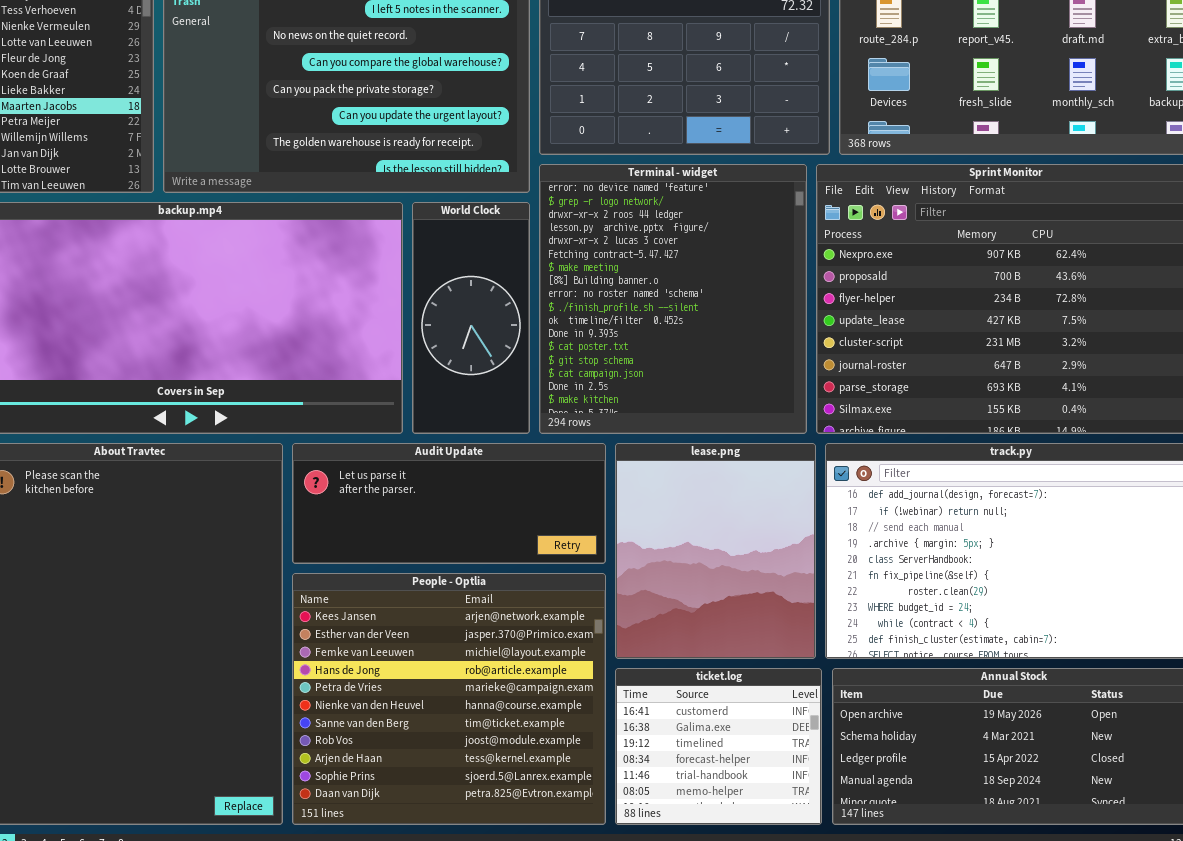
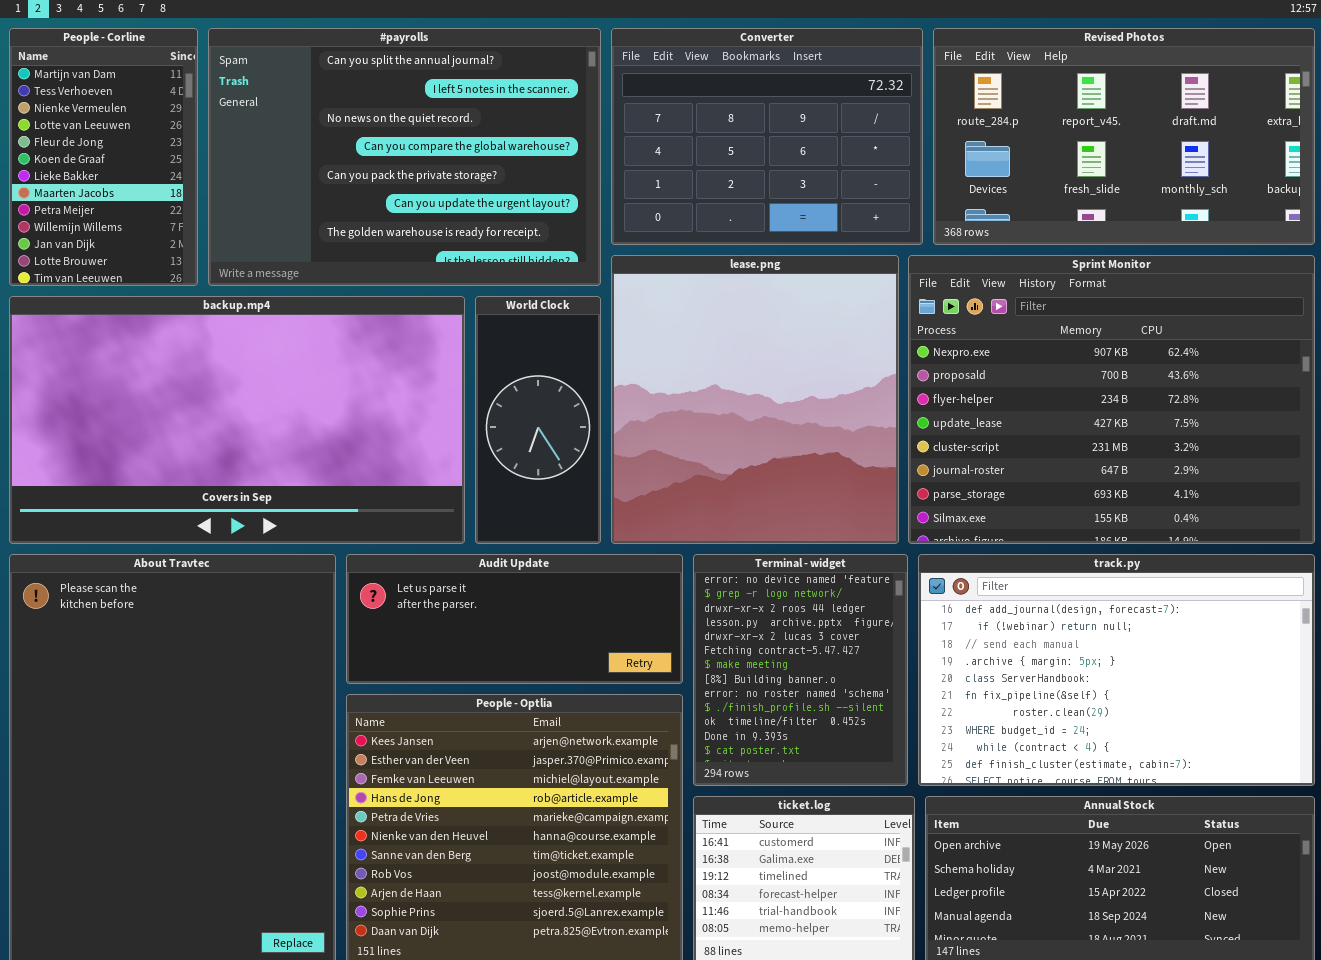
Terminal - widget: [539,164,807,434] -> [693,554,908,786], moved, resized
lease.png: [615,443,816,659] -> [611,255,899,544], moved, resized

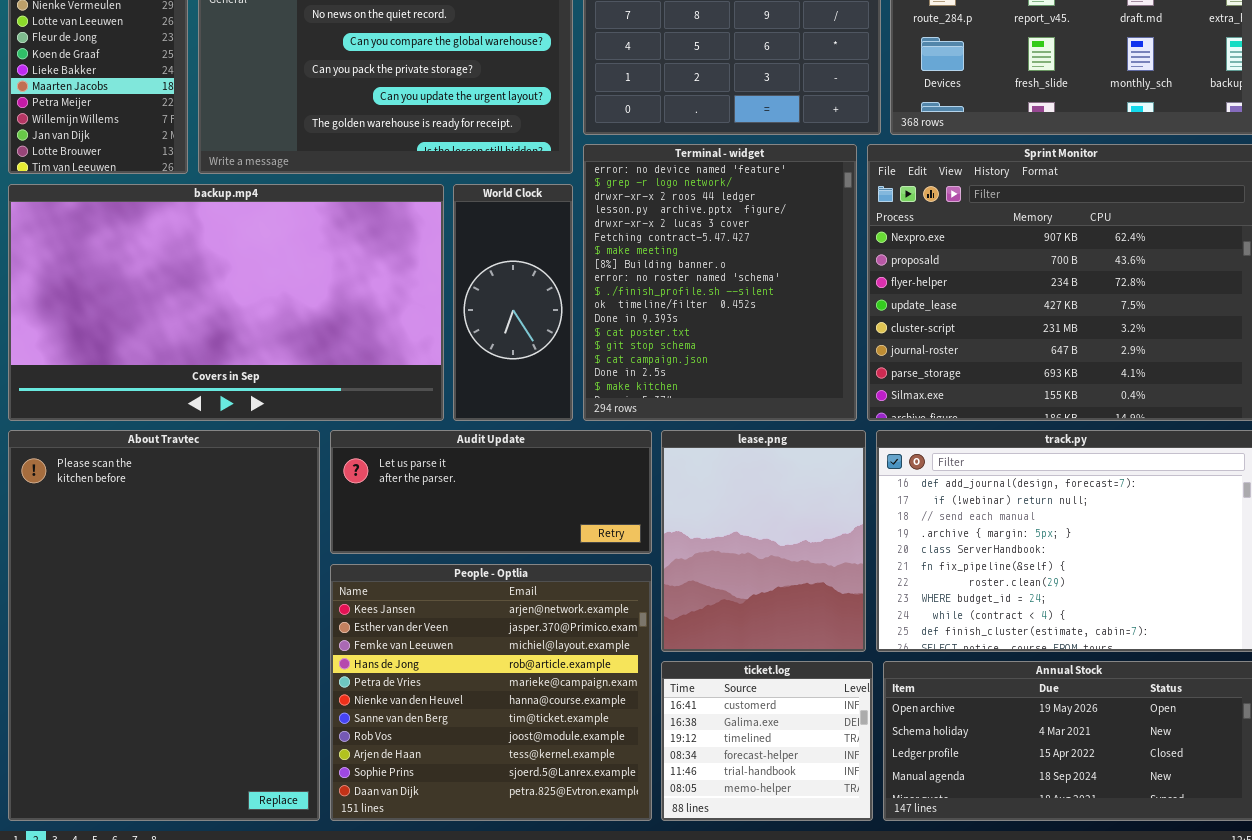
lease.png: [611,255,899,544] -> [661,430,866,652], moved, resized
Terminal - widget: [693,554,908,786] -> [583,144,857,421], moved, resized

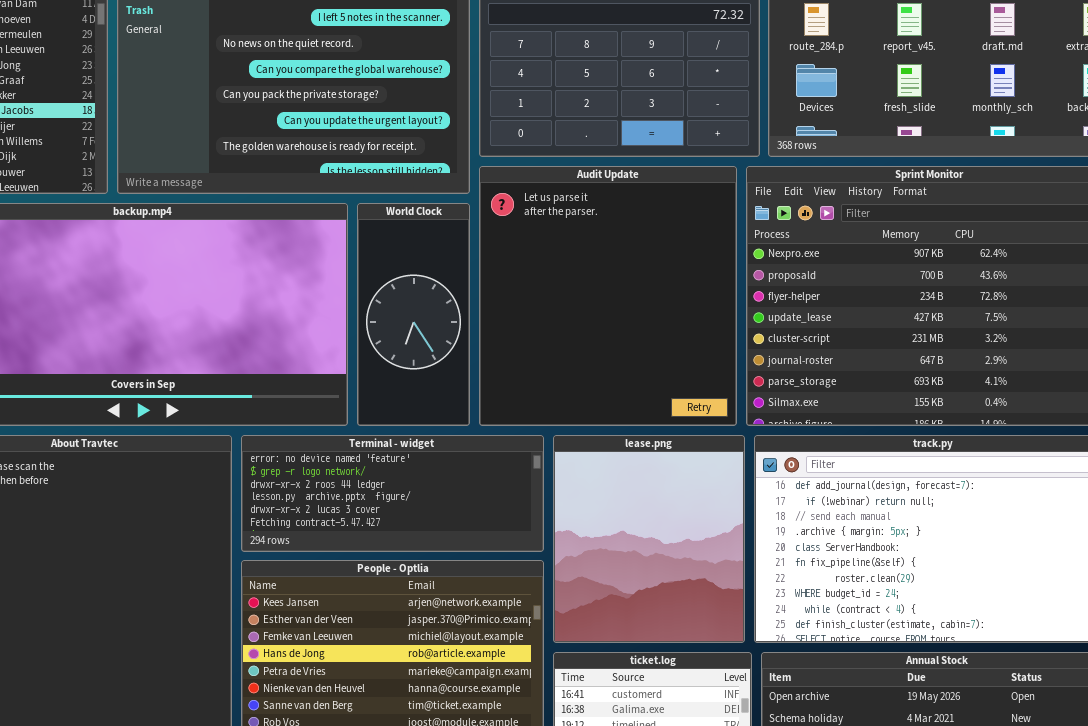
Terminal - widget: [583,144,857,421] -> [241,435,544,552], moved, resized
Audit Update: [330,430,652,554] -> [479,166,737,426], moved, resized

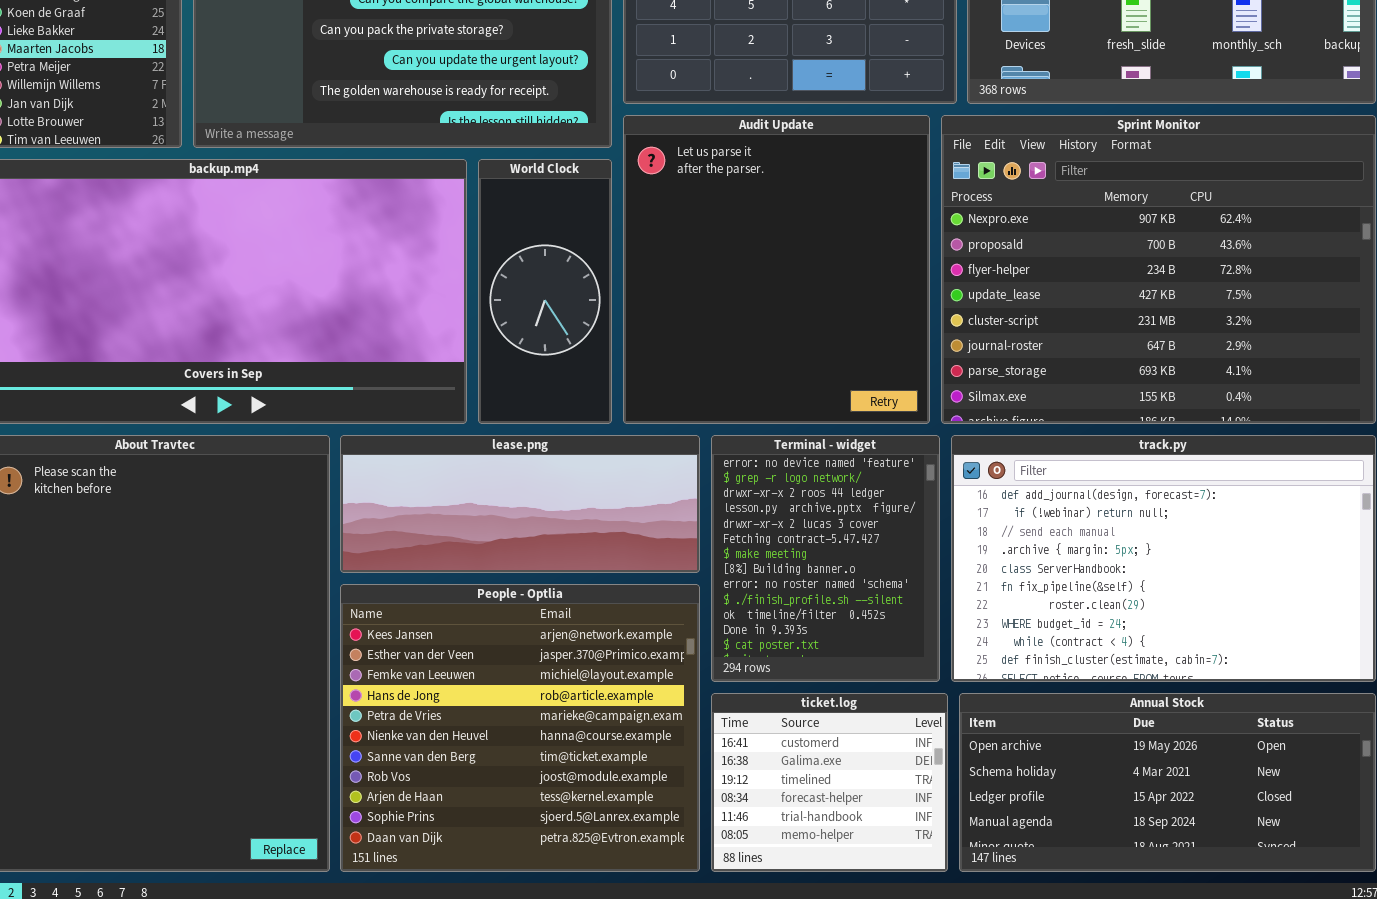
Terminal - widget: [241,435,544,552] -> [711,435,940,682], moved, resized
lease.png: [553,435,745,643] -> [340,435,700,573], moved, resized

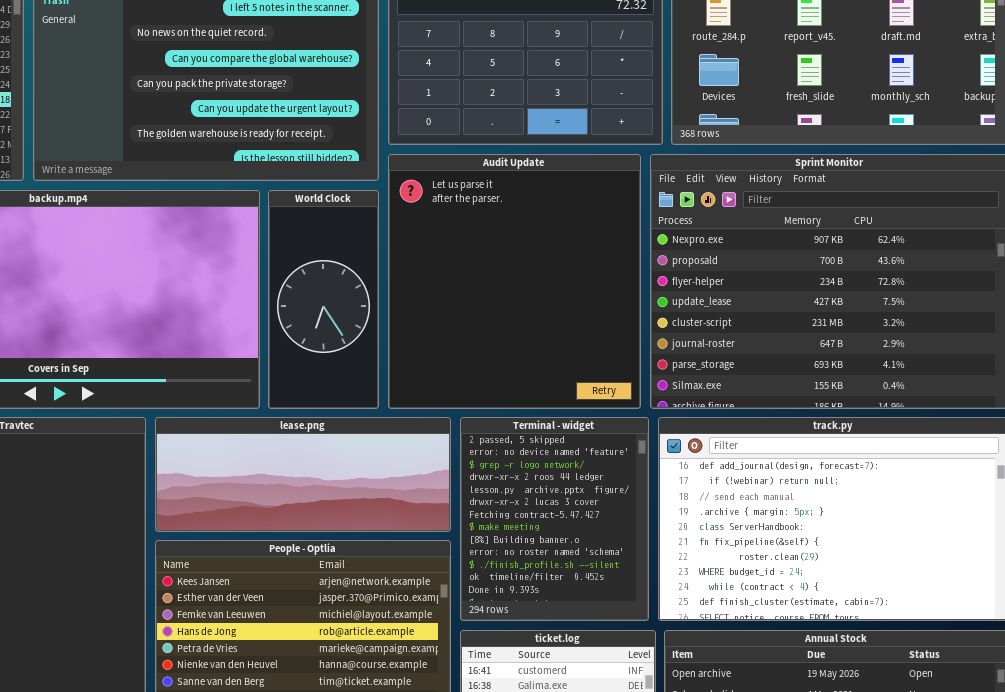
Terminal - widget: [711,435,940,682] -> [460,417,649,621], scrolled up 1 row

